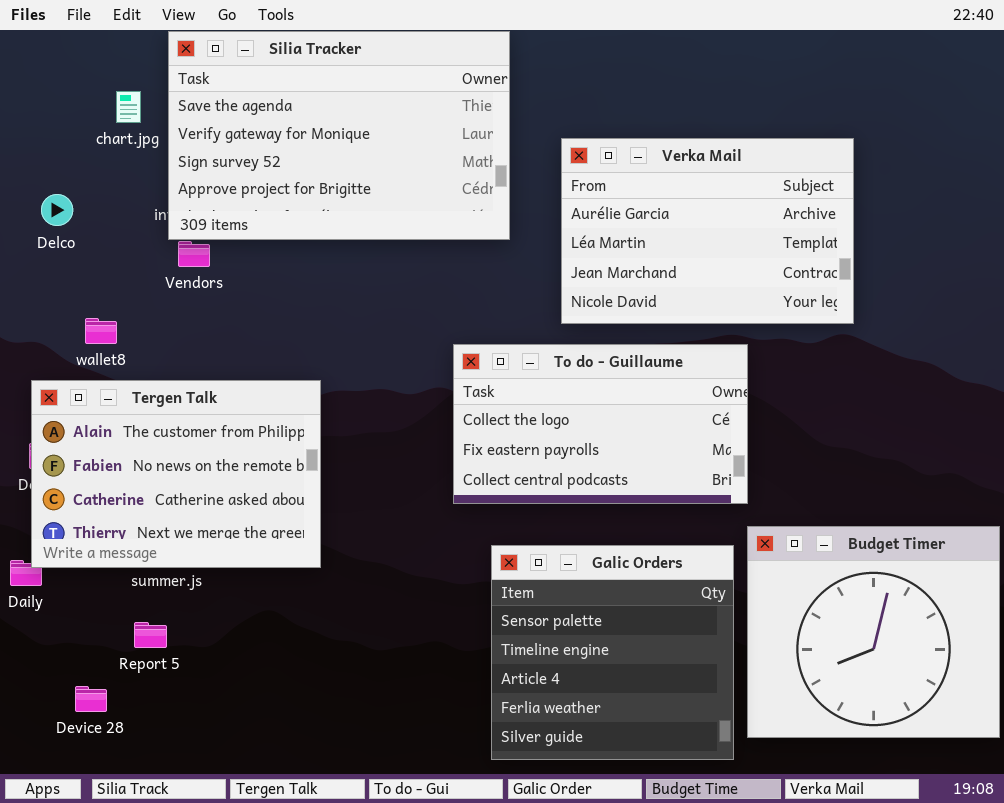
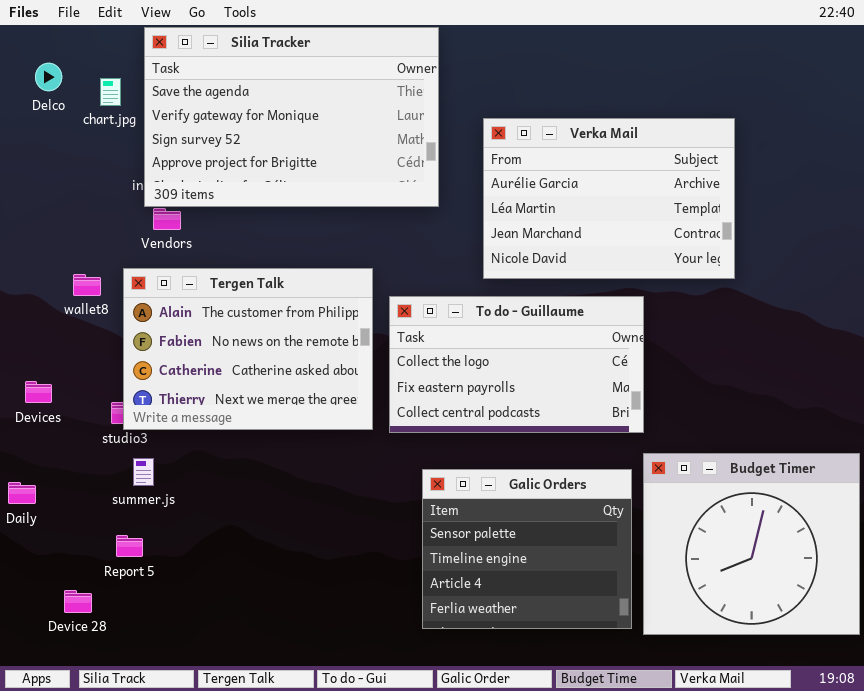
Delco: [41,194,73,226] -> [35,63,62,91], moved
Tergen Talk: [31,380,321,568] -> [123,268,373,430], moved
Galic Orders: [491,545,734,760] -> [422,469,632,629], resized

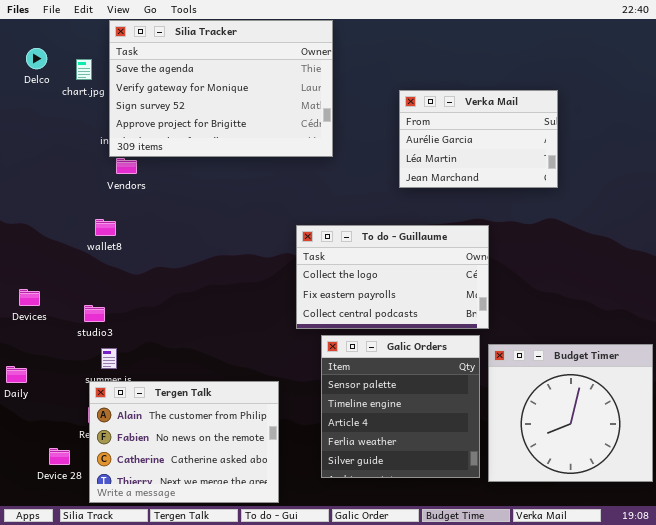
Verka Mail: [483,118,735,279] -> [399,90,558,188], resized
Tergen Talk: [123,268,373,430] -> [89,381,279,503], moved
wallet8: [73,274,101,296] -> [95,219,116,236], moved
Galic Orders: [422,469,632,629] -> [321,335,480,478], resized

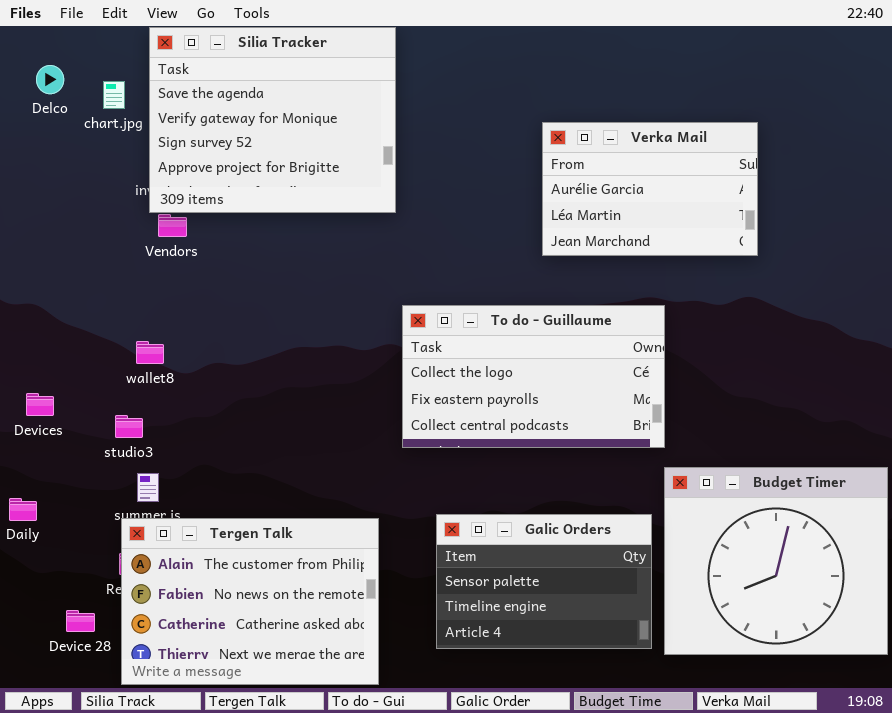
Silia Tracker: [109,20,333,157] -> [149,27,396,213], resized
wallet8: [95,219,116,236] -> [136,341,164,364], moved
Galic Orders: [321,335,480,478] -> [436,514,652,649], resized

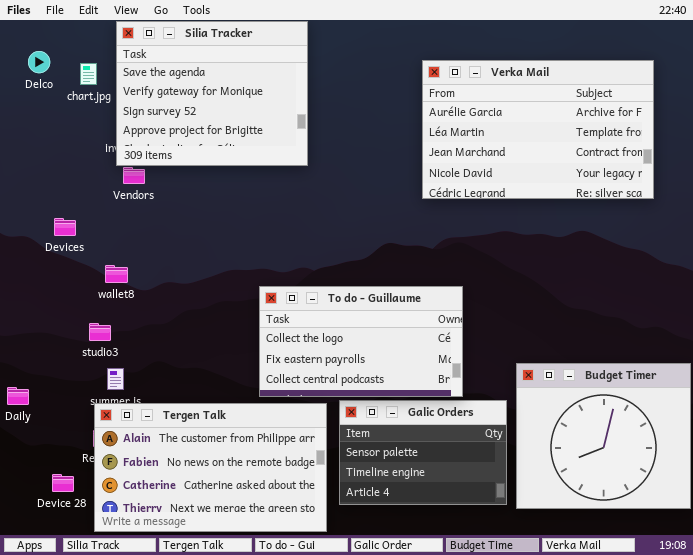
Verka Mail: [542,122,758,256] -> [422,60,654,199], resized
To do - Guillaume: [402,305,665,448] -> [259,286,463,397], moved
Devices: [26,393,54,416] -> [54,218,76,236], moved
Tergen Talk: [121,518,379,685] -> [94,403,327,532], resized

